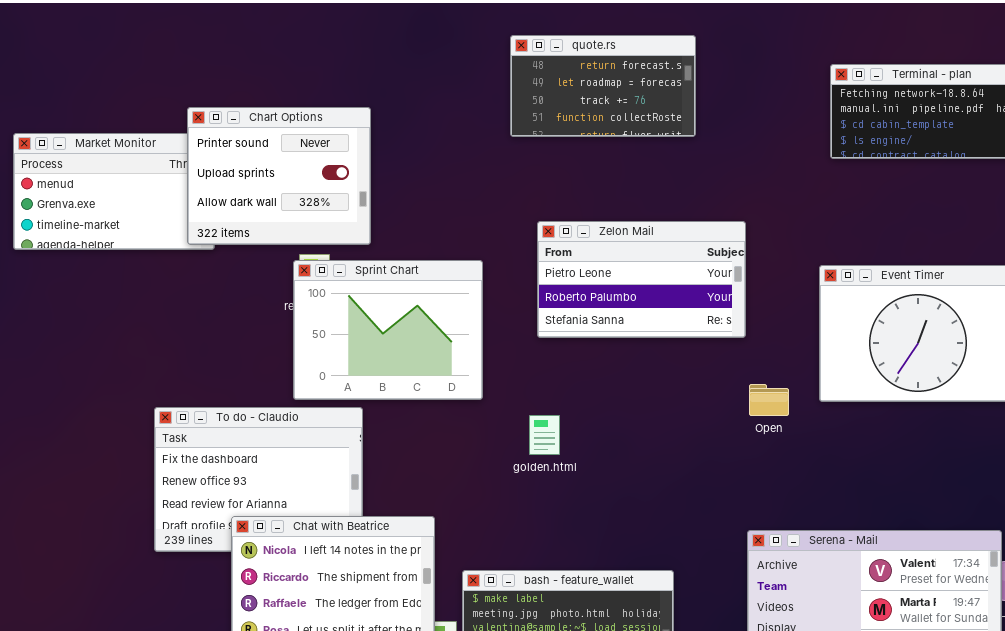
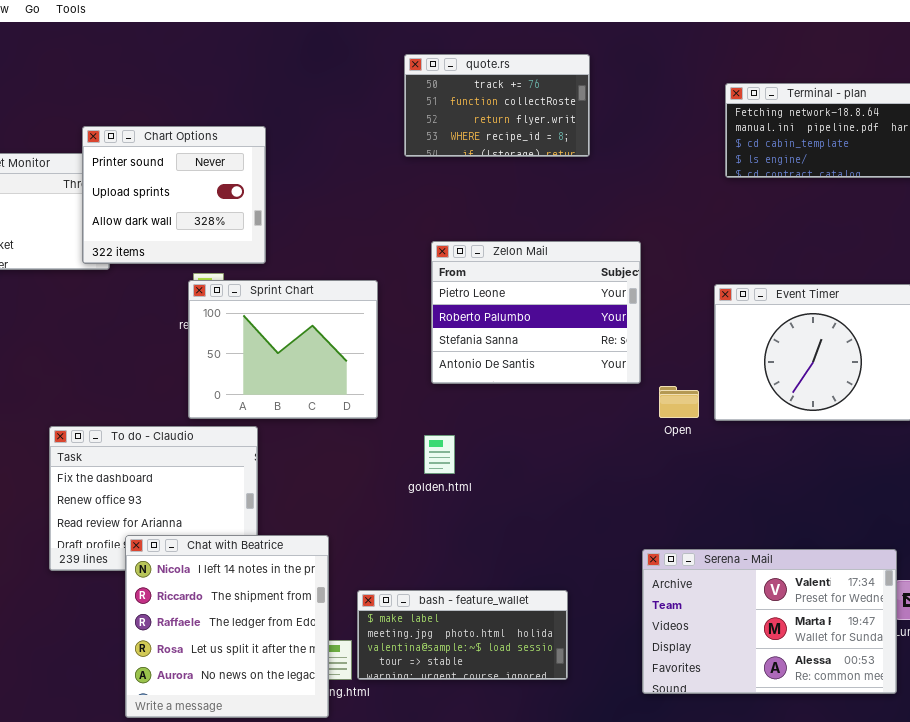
quote.rs: [510,35,696,137] -> [404,54,590,157], scrolled down 2 rows
Zelon Mail: [537,221,746,338] -> [431,241,641,384], resized
Open: [749,384,789,416] -> [659,386,699,418], moved

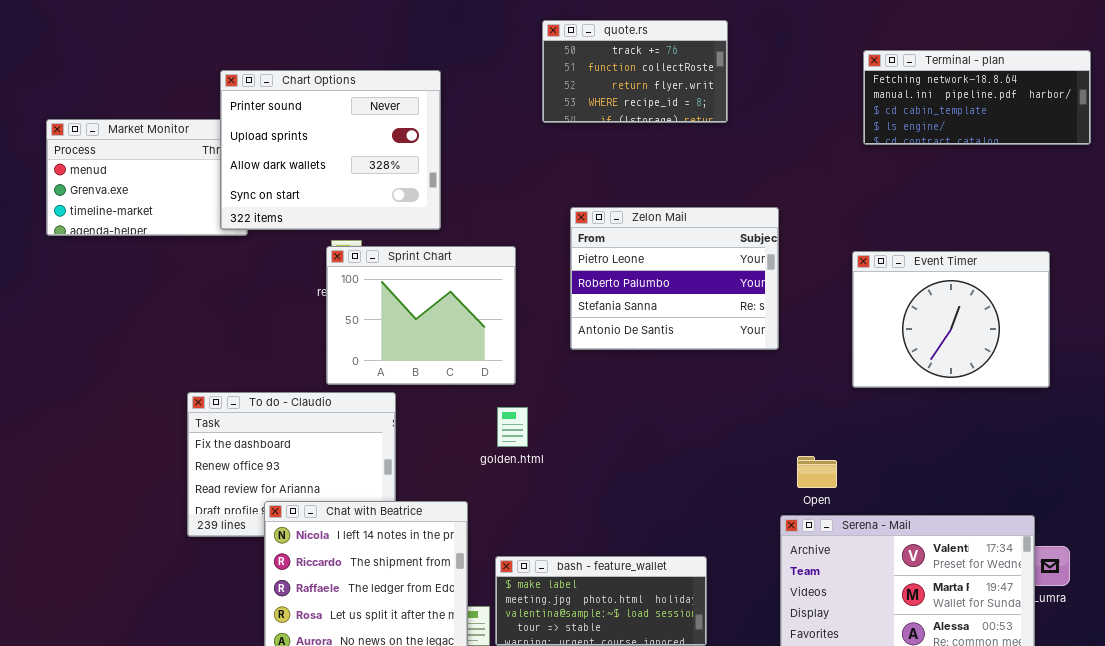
Chart Options: [82,126,266,264] -> [220,70,441,230], resized
Open: [659,386,699,418] -> [797,456,837,488], moved
golden.html: [424,435,455,474] -> [497,407,528,447], moved

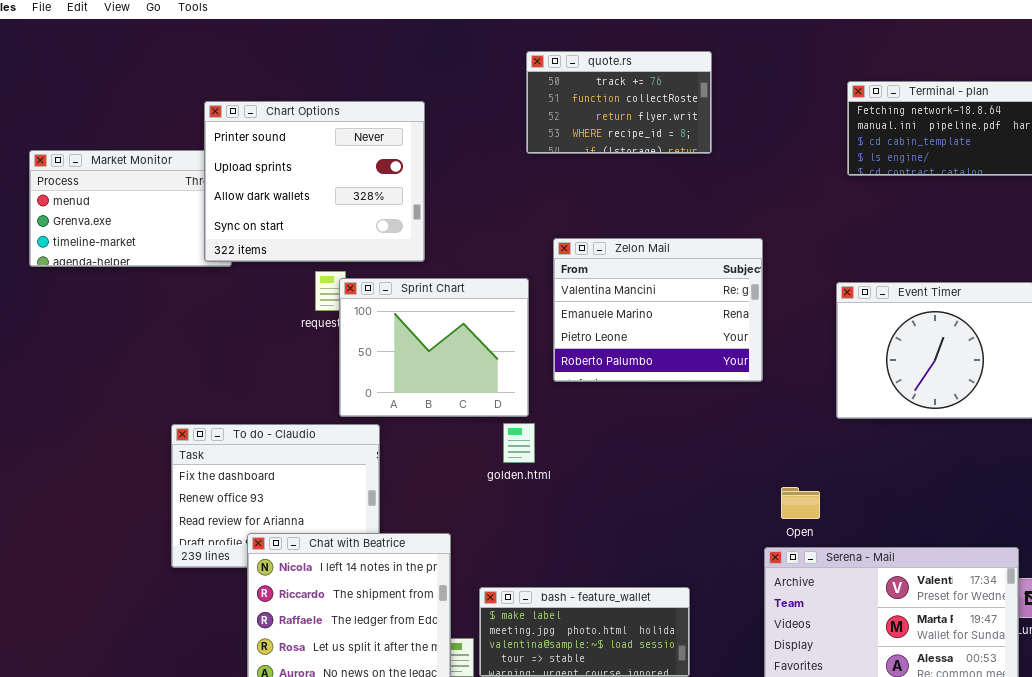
Zelon Mail: [570,207,779,350] -> [553,238,763,382], scrolled up 2 rows
Sprint Chart: [326,246,516,385] -> [339,278,529,417], moved
golden.html: [497,407,528,447] -> [503,423,535,463], moved

